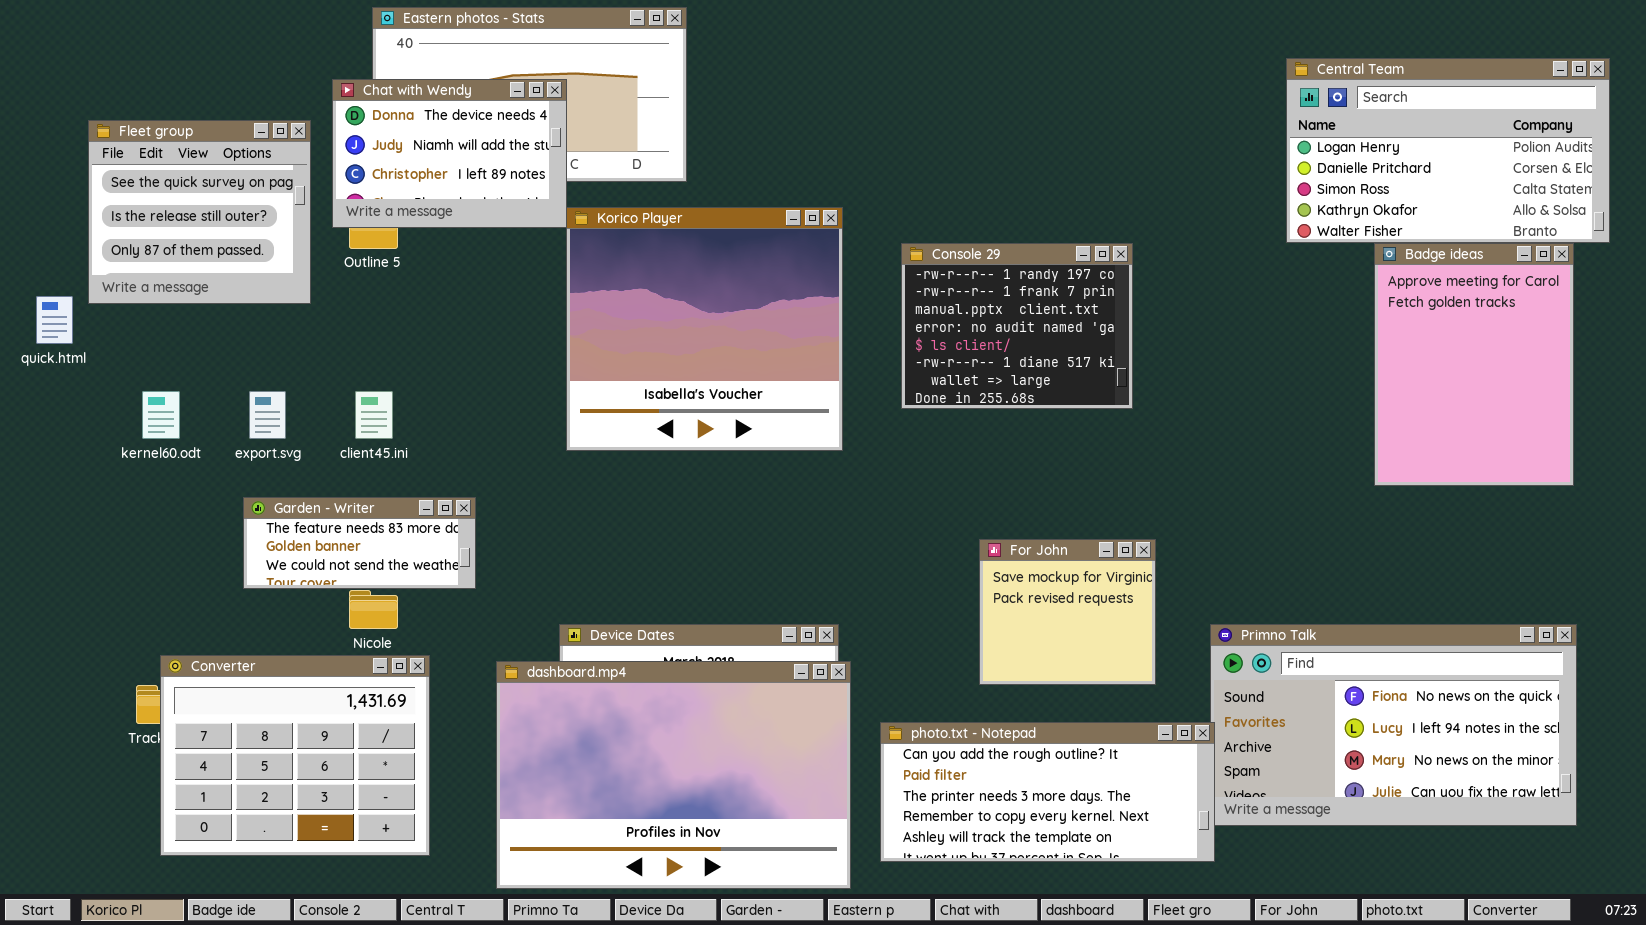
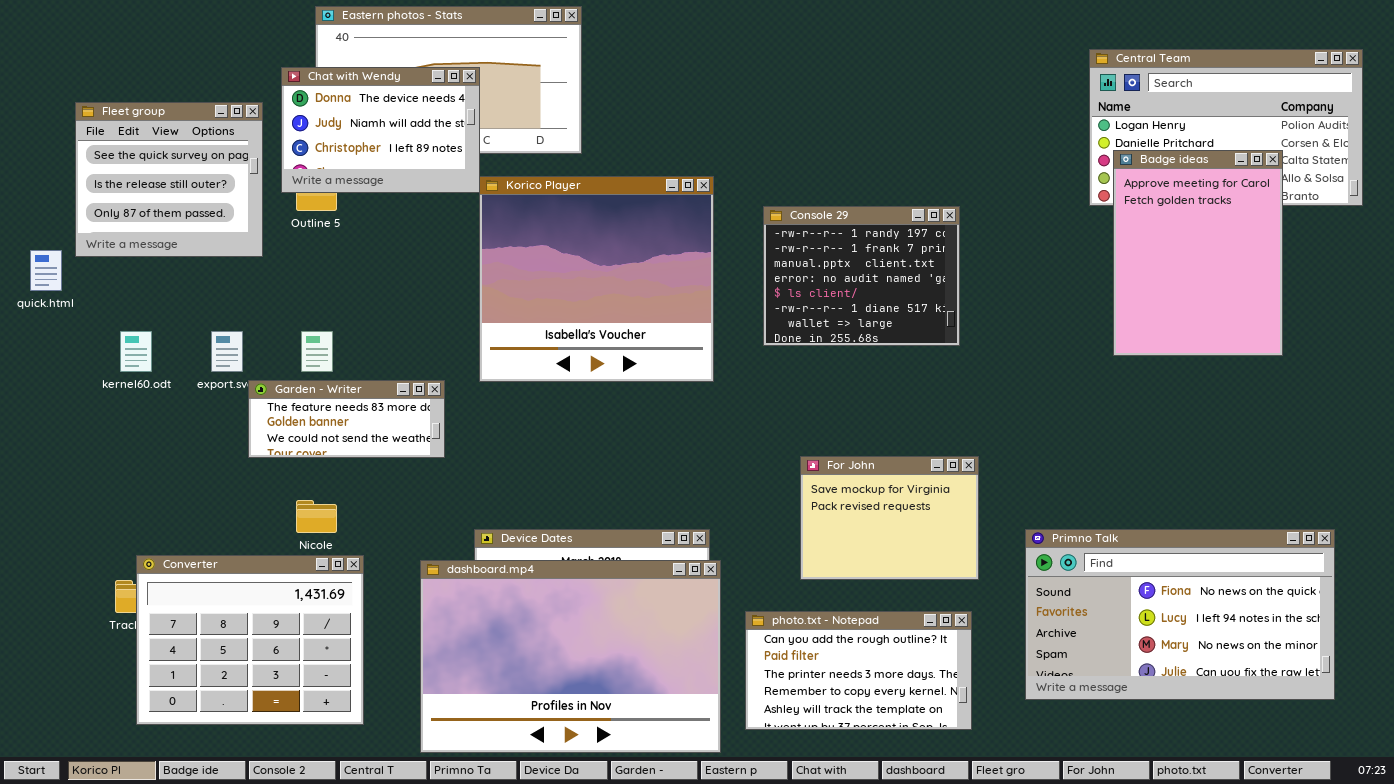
Badge ideas: [1374,243,1574,486] -> [1113,150,1283,356], moved
Garden - Writer: [243,497,476,589] -> [248,380,445,458], moved
For John: [979,539,1156,685] -> [800,456,979,580], resized
photo.txt - Notepad: [880,722,1215,862] -> [745,611,972,730], resized

